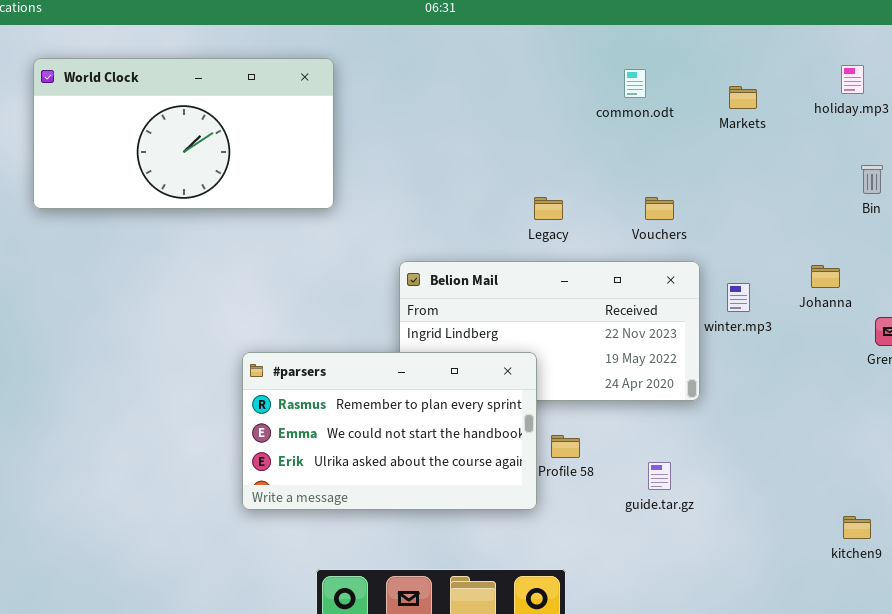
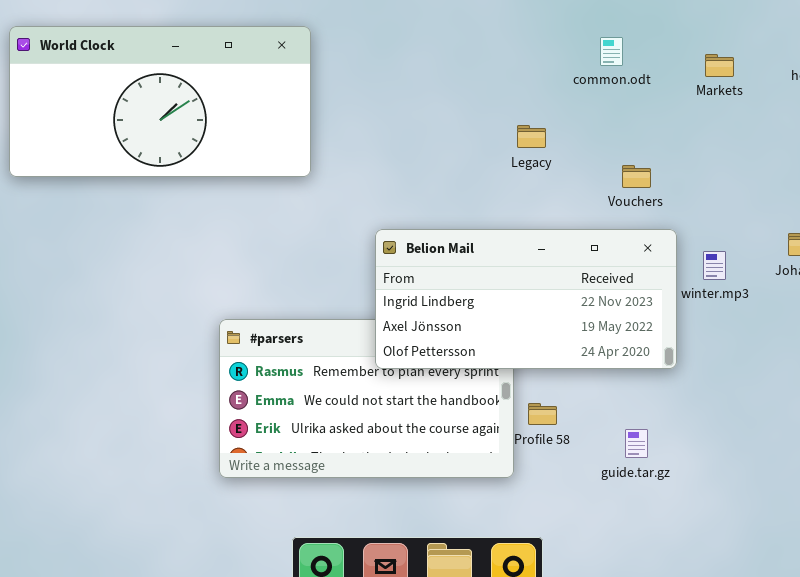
Legacy: [534,197,563,220] -> [517,125,546,148], moved
Belion Mail: [399,261,700,401] -> [375,229,677,369], raised

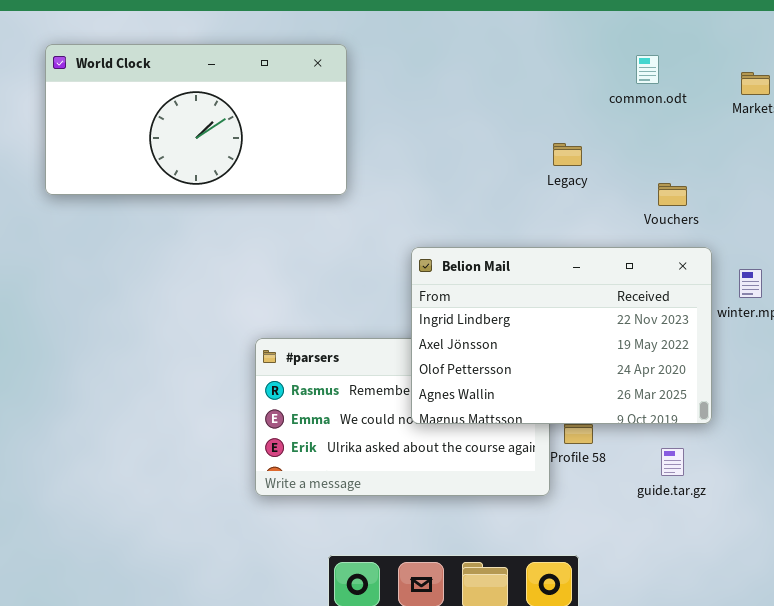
Belion Mail: [375,229,677,369] -> [411,247,712,424], resized

